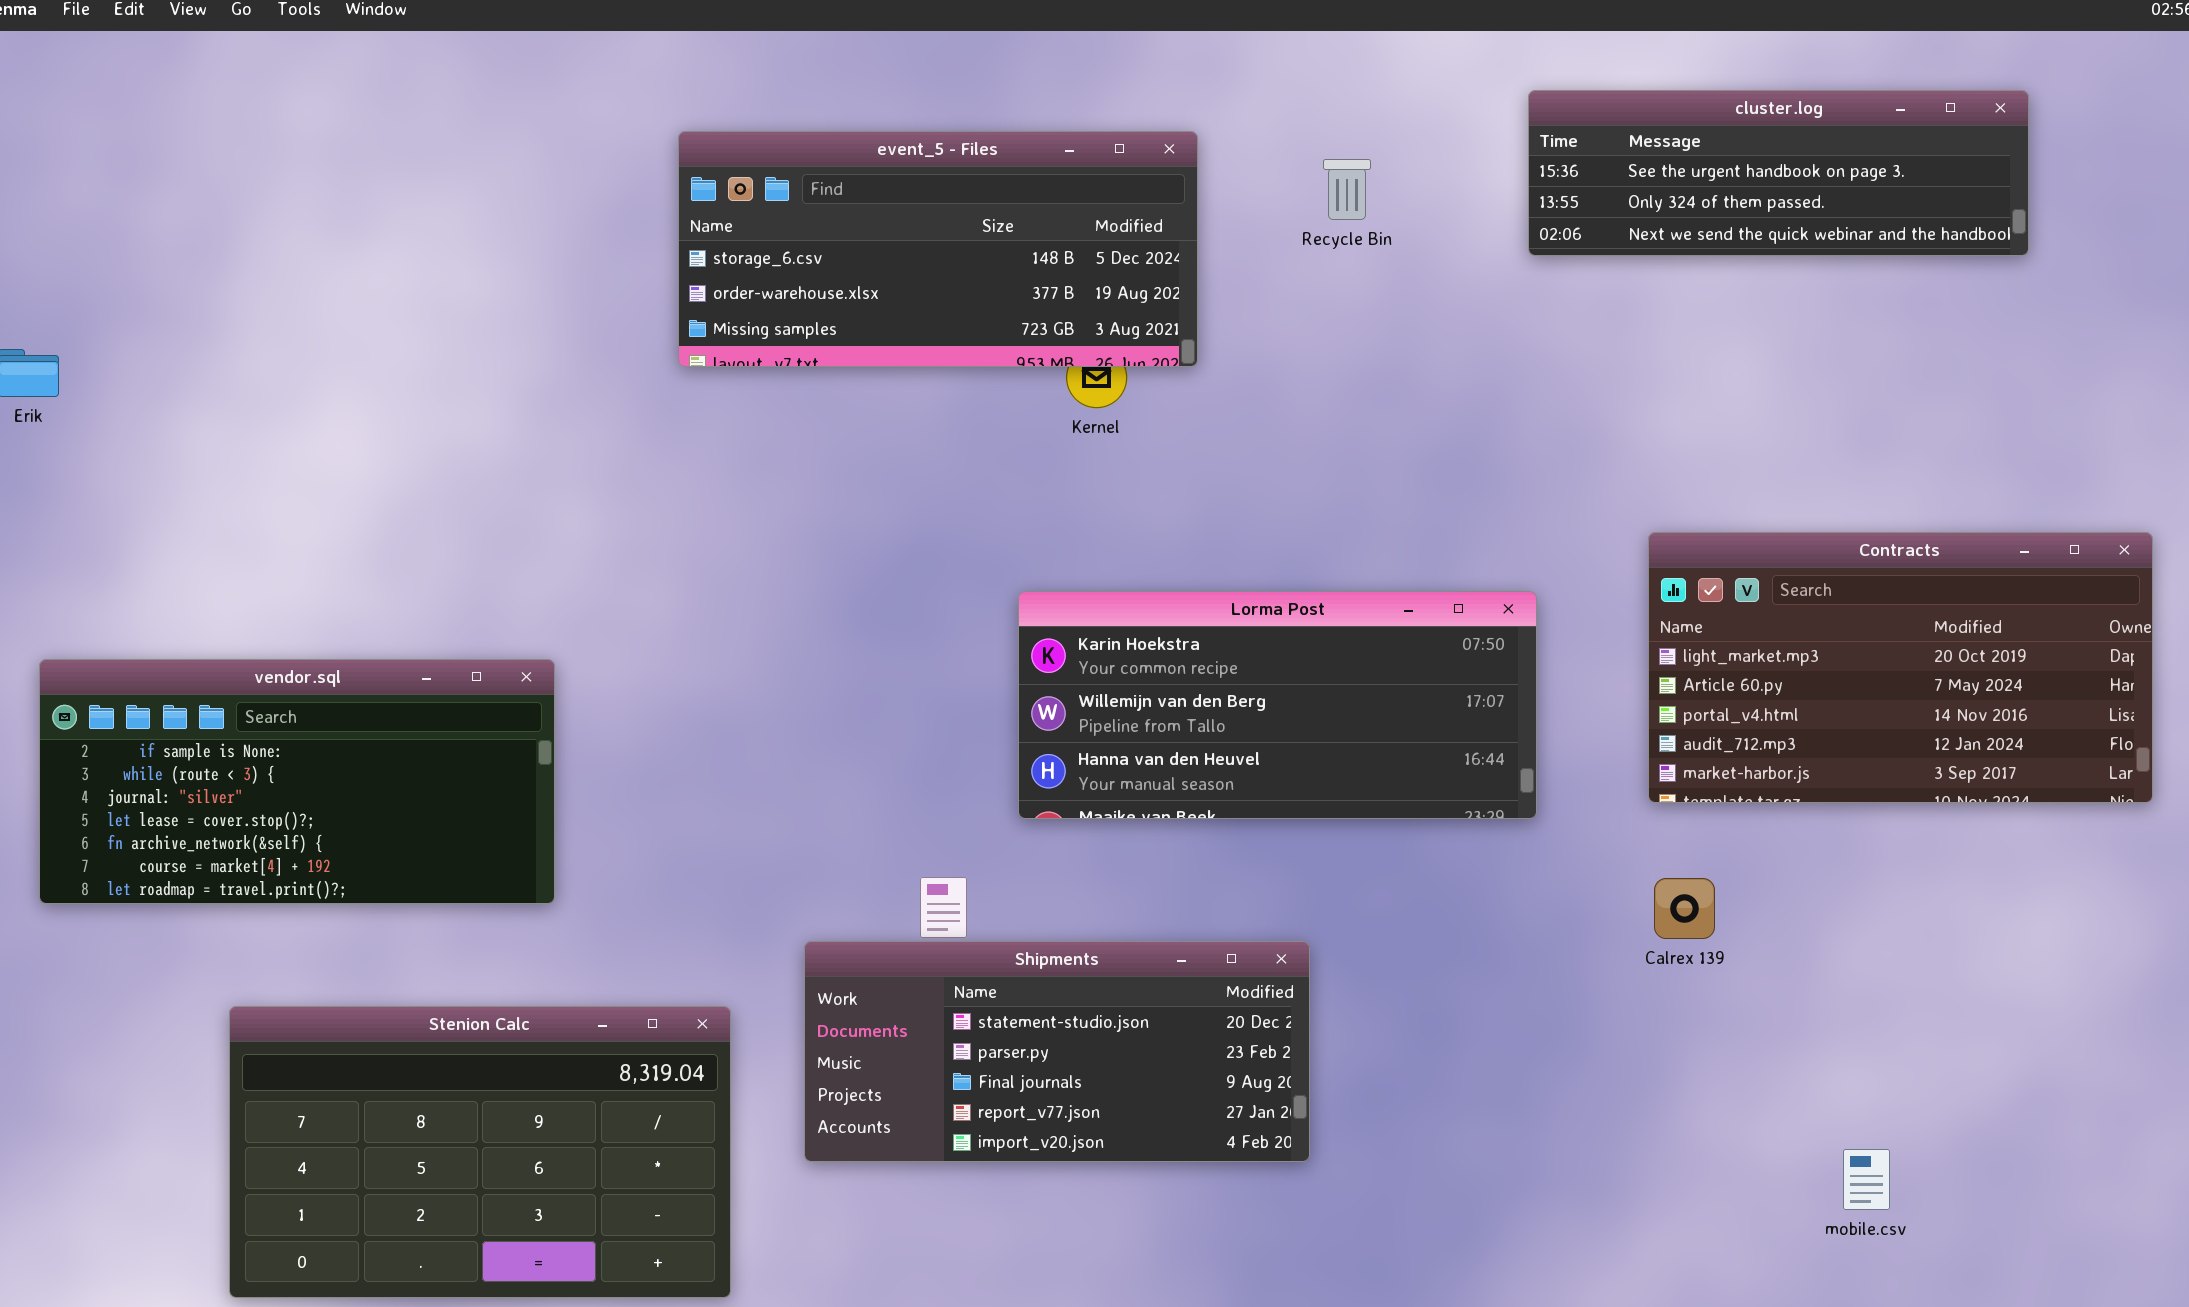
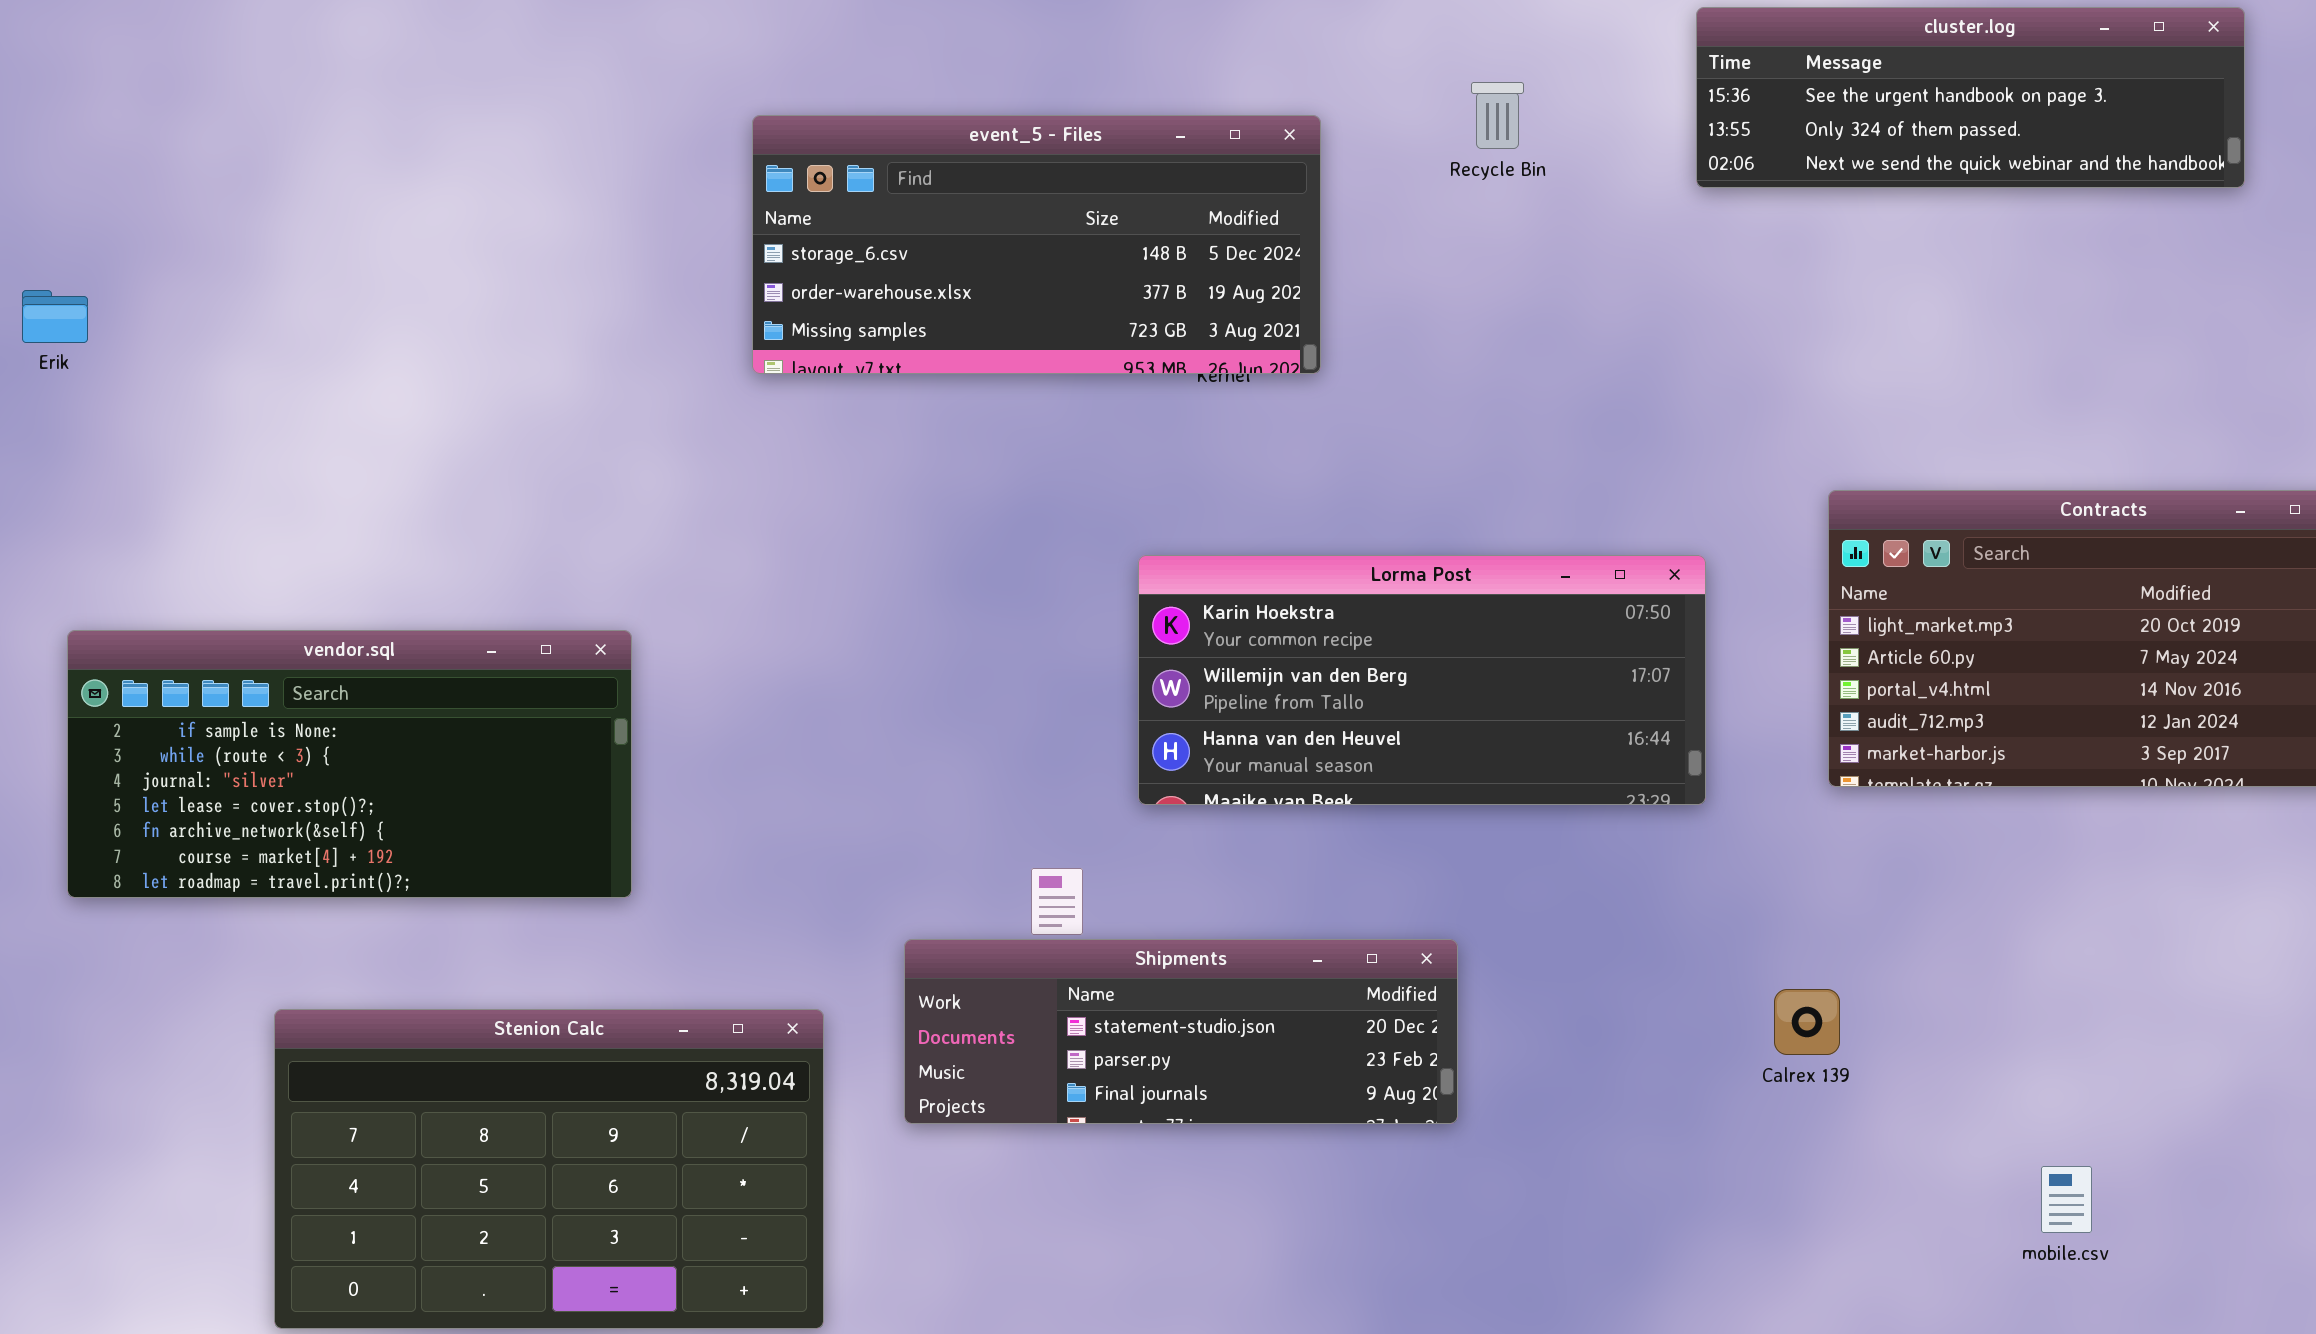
event_5 - Files: [678,131,1198,367] -> [752,115,1321,374], moved
Calrex 139: [1654,878,1715,939] -> [1774,989,1840,1055], moved
Shipments: [804,941,1310,1162] -> [904,939,1458,1124], resized

